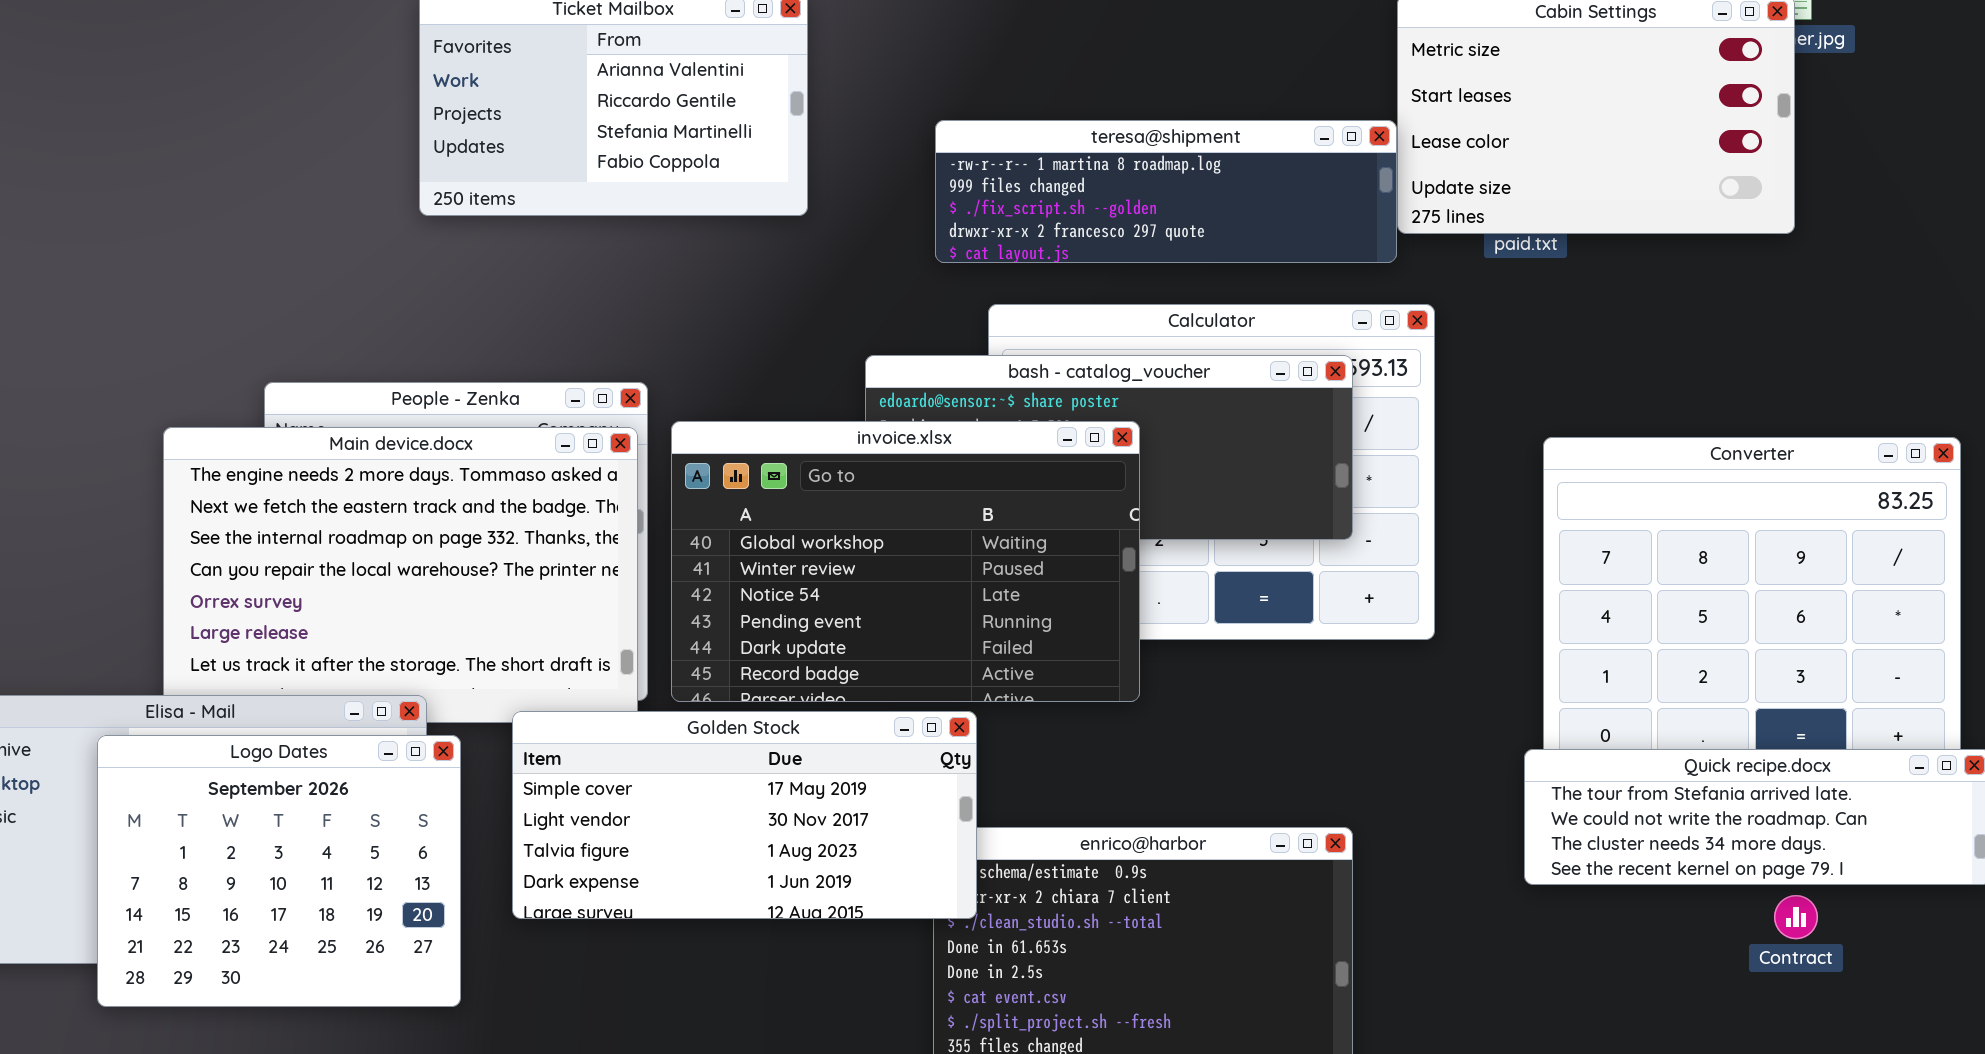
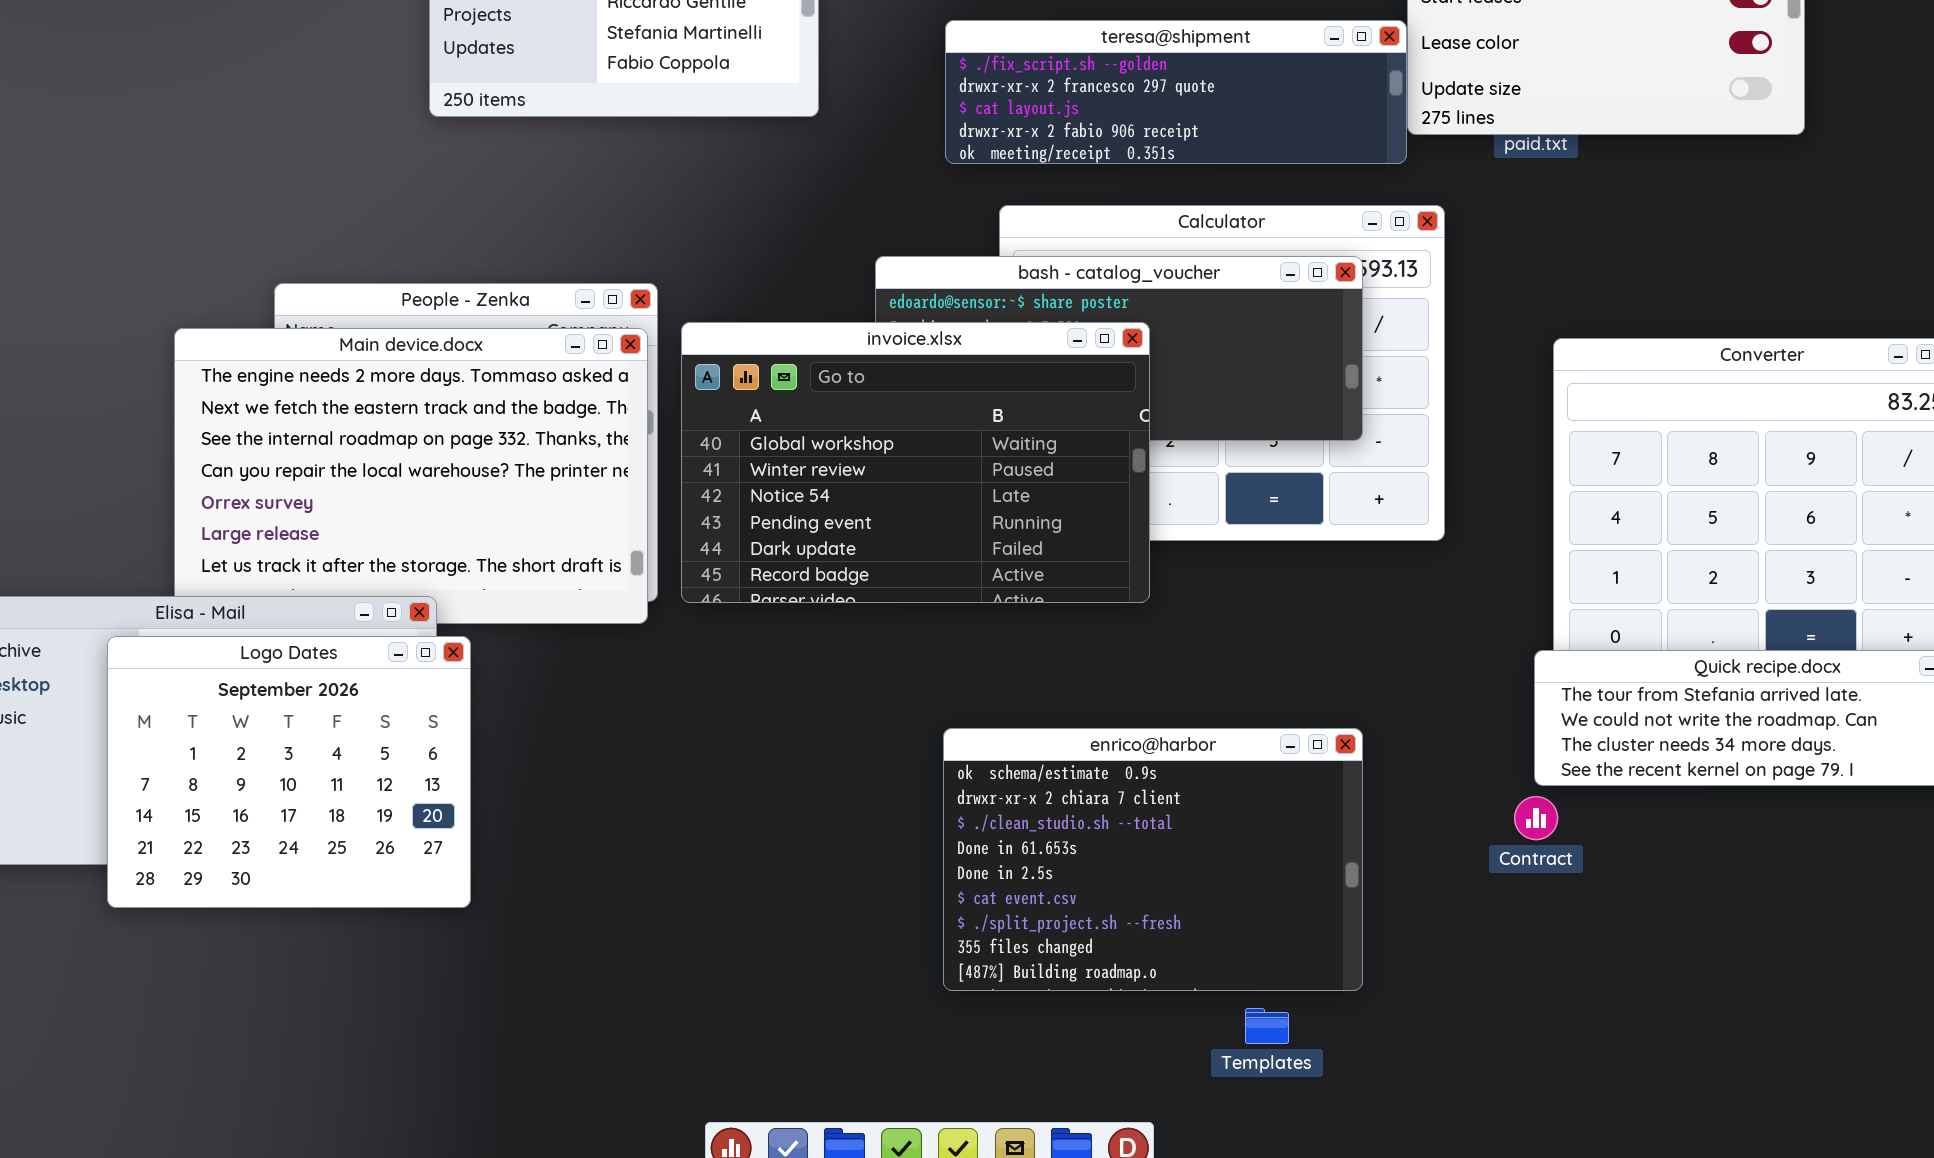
teresa@shipment: [935,120,1397,263] -> [945,20,1407,164], scrolled down 2 rows
Golden Stock: [512,711,977,919] -> none, closed
Contract: [1774,895,1818,939] -> [1514,796,1558,840], moved

